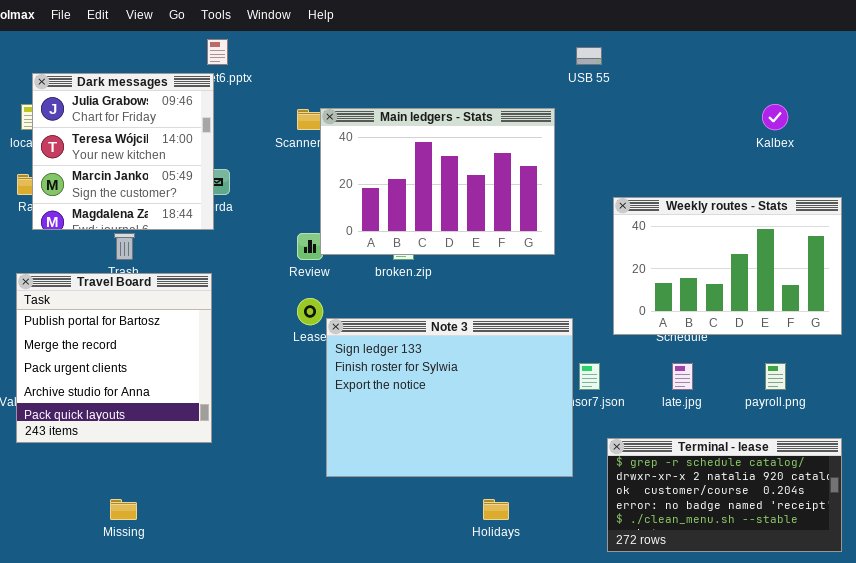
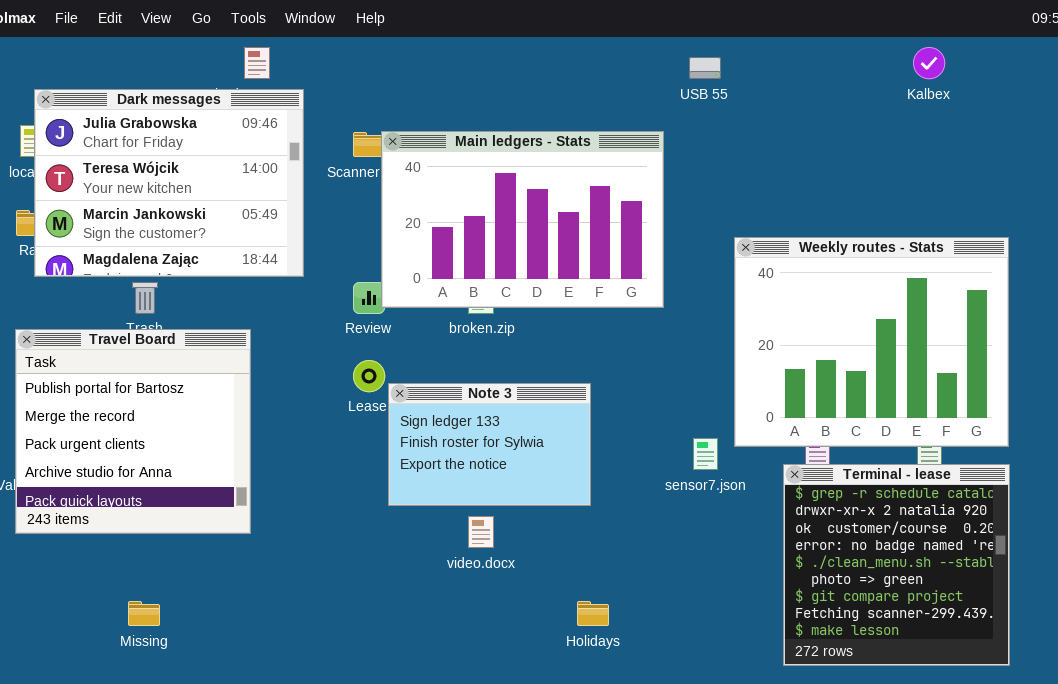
Dark messages: [32,73,214,230] -> [34,89,304,277], resized
Kalbex: [762,104,788,130] -> [913,47,945,79], moved
Weekly routes - Stats: [613,197,842,335] -> [734,237,1009,447], resized
Note 3: [326,318,573,477] -> [388,383,591,506], resized
Terminal - lease: [607,438,842,552] -> [783,464,1010,666], resized

